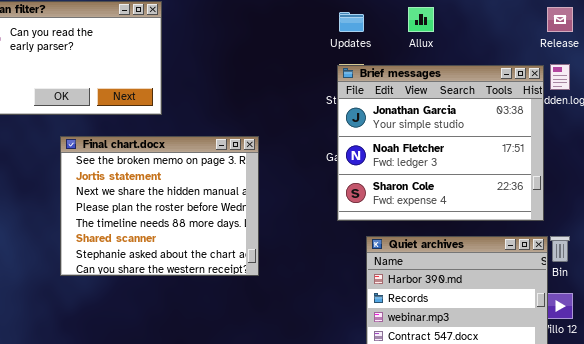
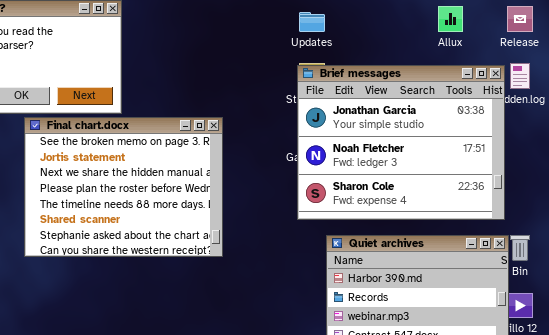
Allux: [408,7,434,32] -> [438,6,463,32], moved
Final chart.docx: [60,136,259,276] -> [24,117,223,257], moved

